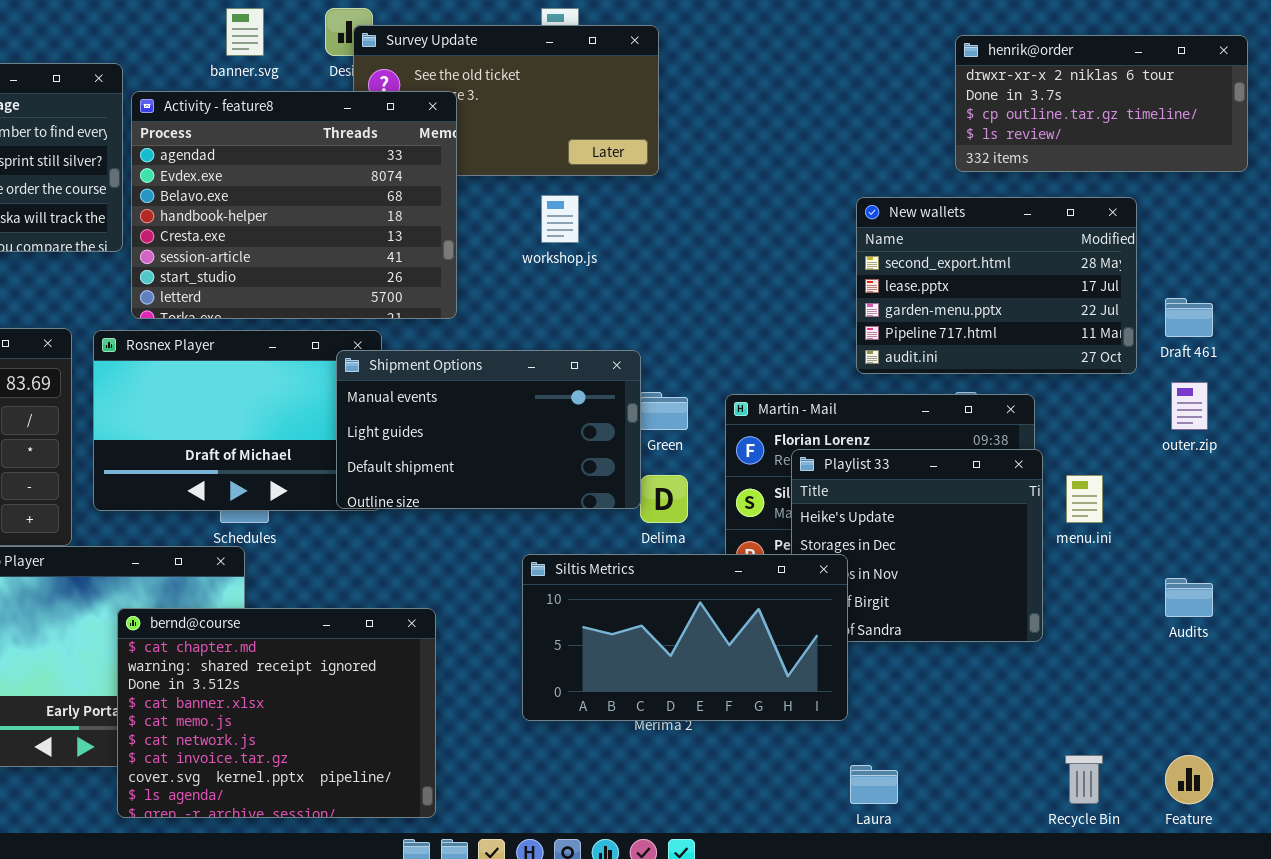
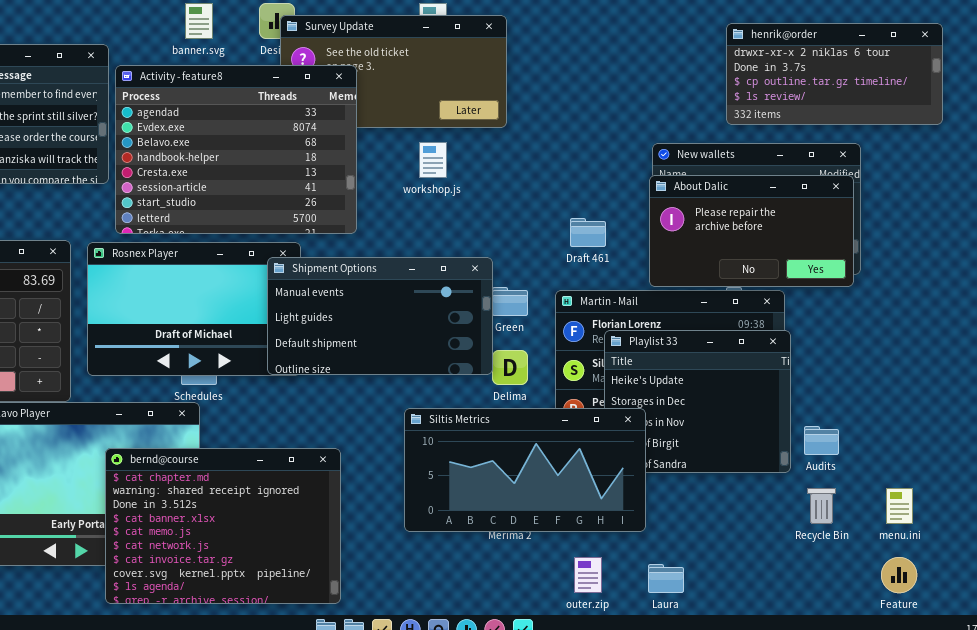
About Dalic: none -> [649,175,854,287], opened
Draft 461: [1165,298,1213,337] -> [570,218,606,247], moved
outer.zip: [1171,382,1208,430] -> [574,557,602,593], moved
menu.ini: [1066,475,1103,523] -> [886,488,913,524], moved
Audits: [1165,578,1213,617] -> [804,426,839,455], moved
Recycle Bin: [1065,755,1103,804] -> [807,488,836,524], moved

